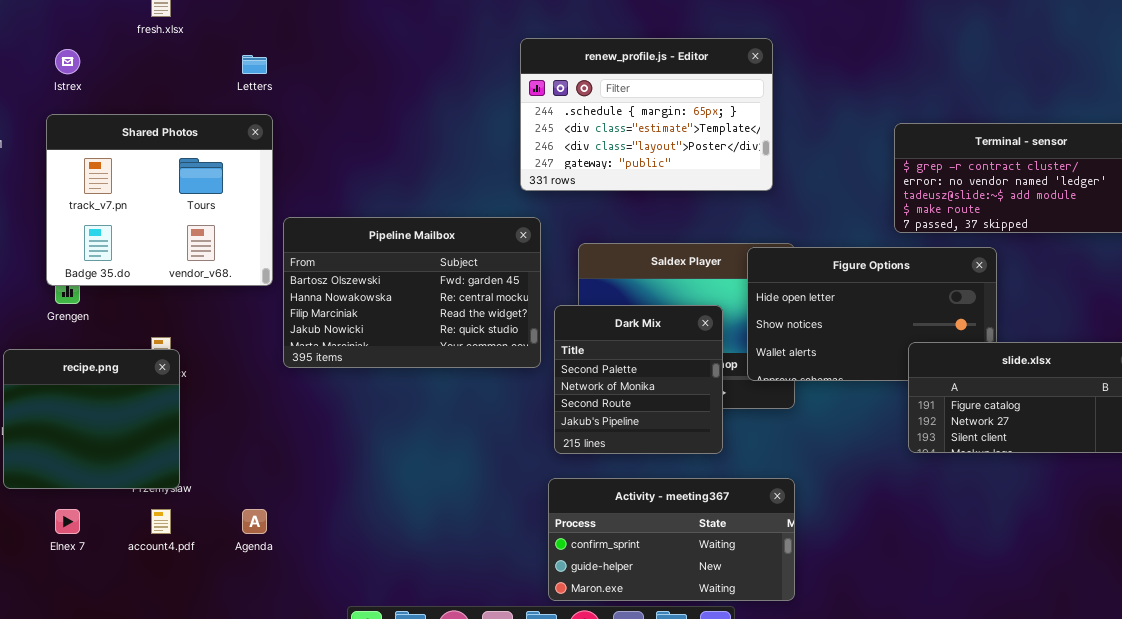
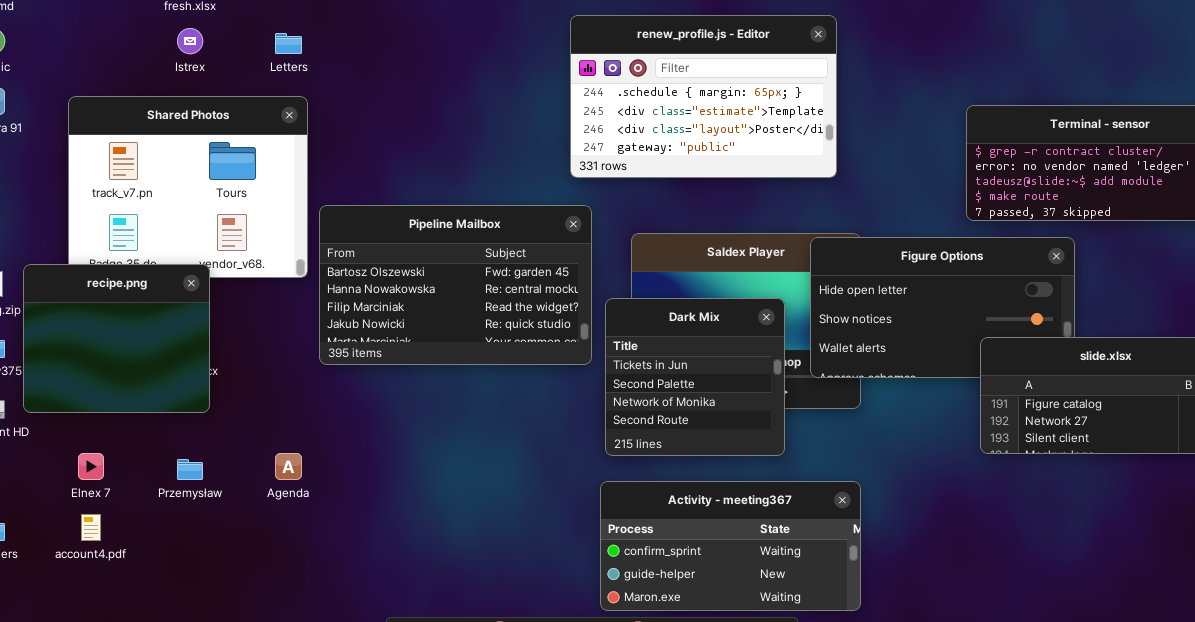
Istrex: [55,49,80,74] -> [177,28,203,54], moved
Dark Mix: [554,305,723,454] -> [605,298,785,456], scrolled up 1 row
recipe.png: [3,349,180,489] -> [23,264,210,413], moved
Elnex 7: [55,509,80,534] -> [78,453,104,480], moved
account4.pdf: [151,509,171,534] -> [81,514,101,541], moved
Agenda: [242,509,267,534] -> [275,453,302,480], moved

